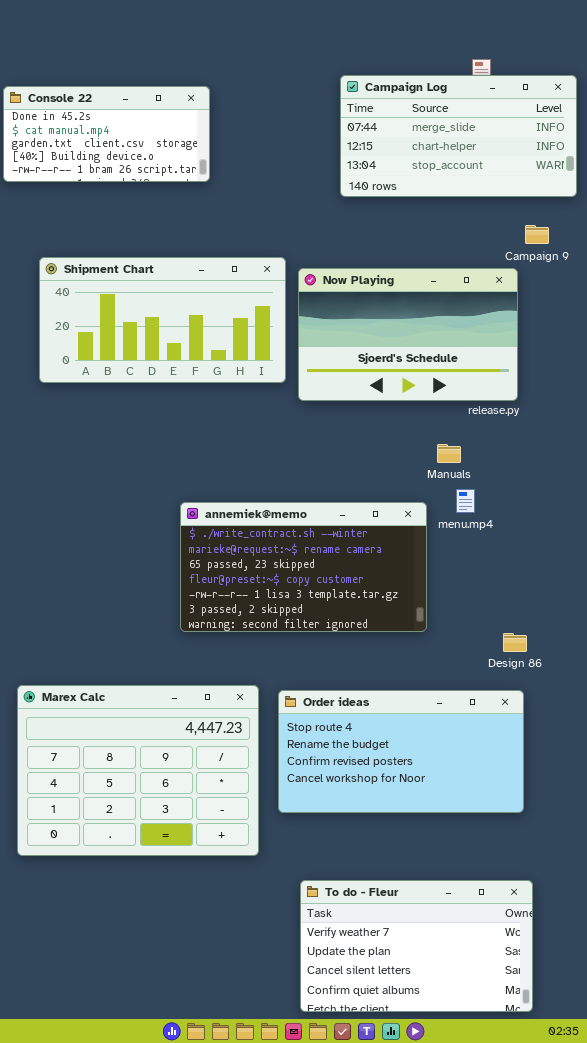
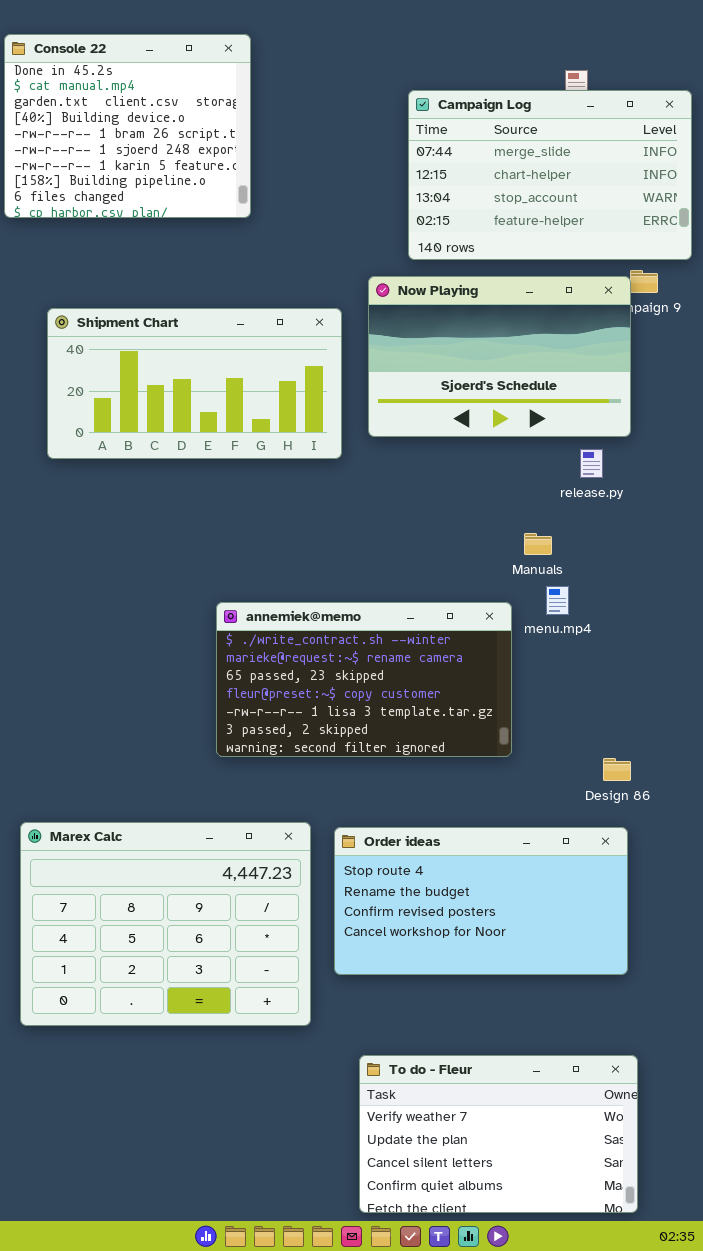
Campaign Log: [340,75,577,197] -> [408,90,692,260], resized
Console 22: [3,86,210,182] -> [4,34,251,218], resized
Now Playing: [298,268,518,401] -> [368,276,631,437], moved

